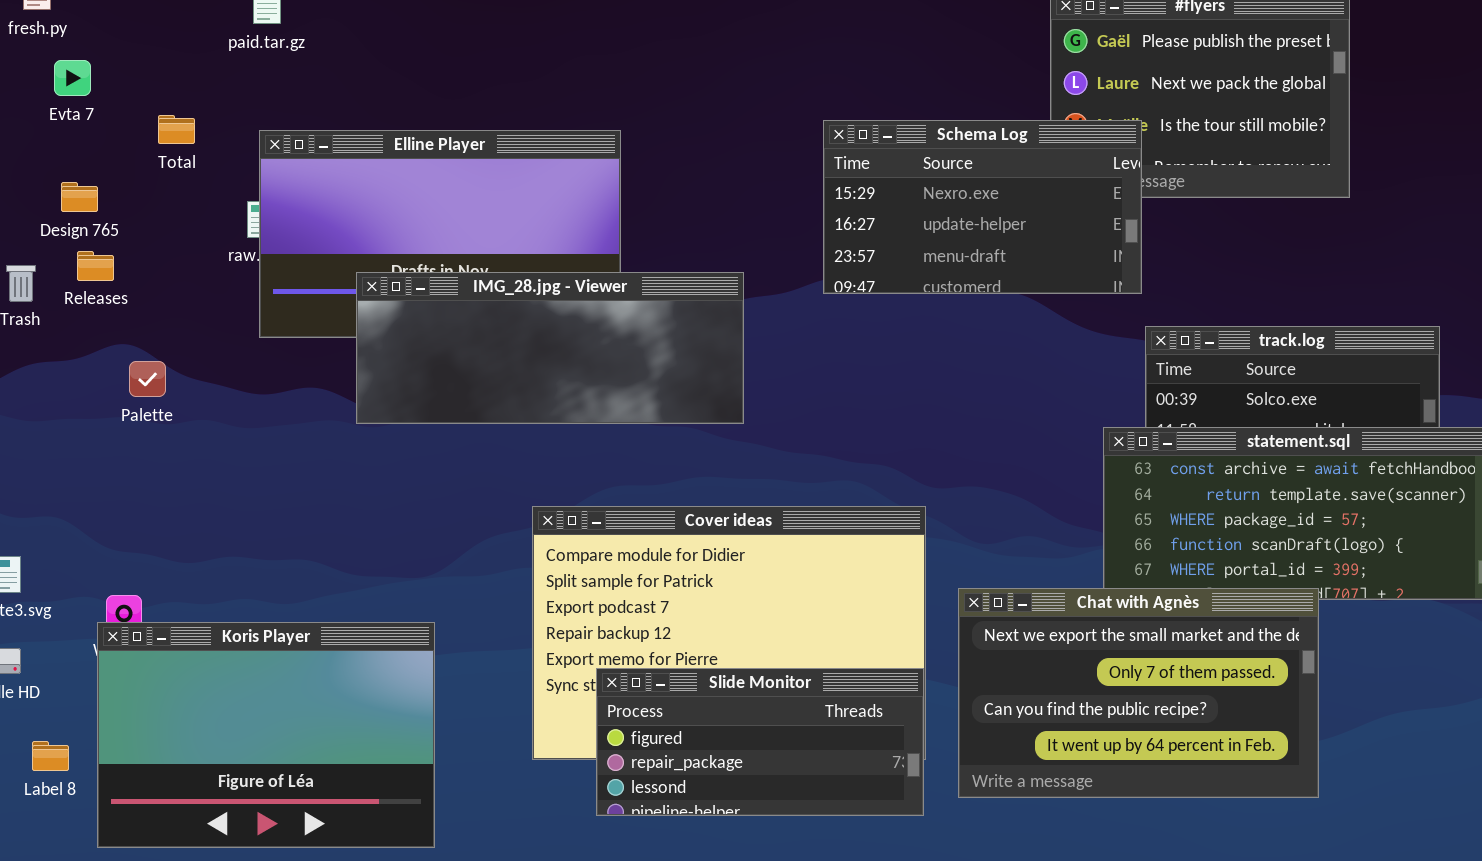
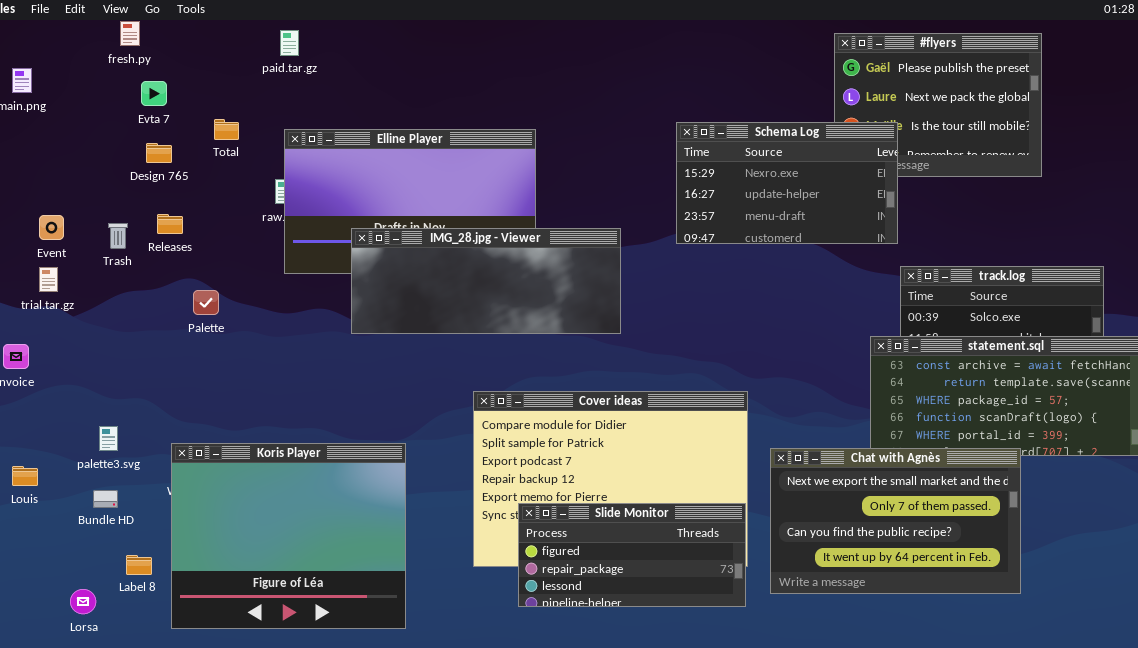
Design 765: [61,182,98,212] -> [146,143,172,163], moved
Koris Player: [97,622,435,848] -> [171,443,406,629], resized

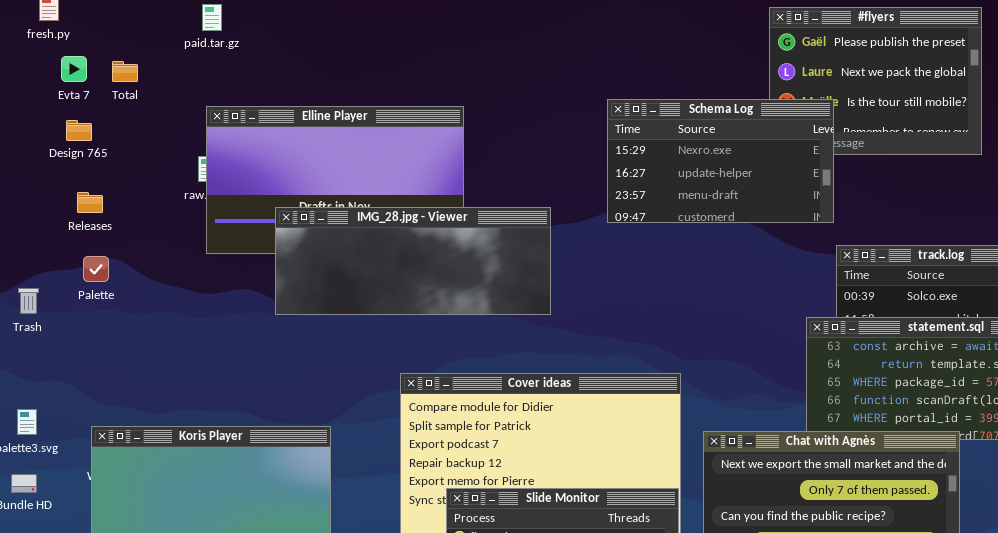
Total: [214,119,239,140] -> [112,61,138,82], moved
Trash: [108,223,128,249] -> [18,288,39,314], moved
Palette: [193,290,219,315] -> [83,256,109,282], moved

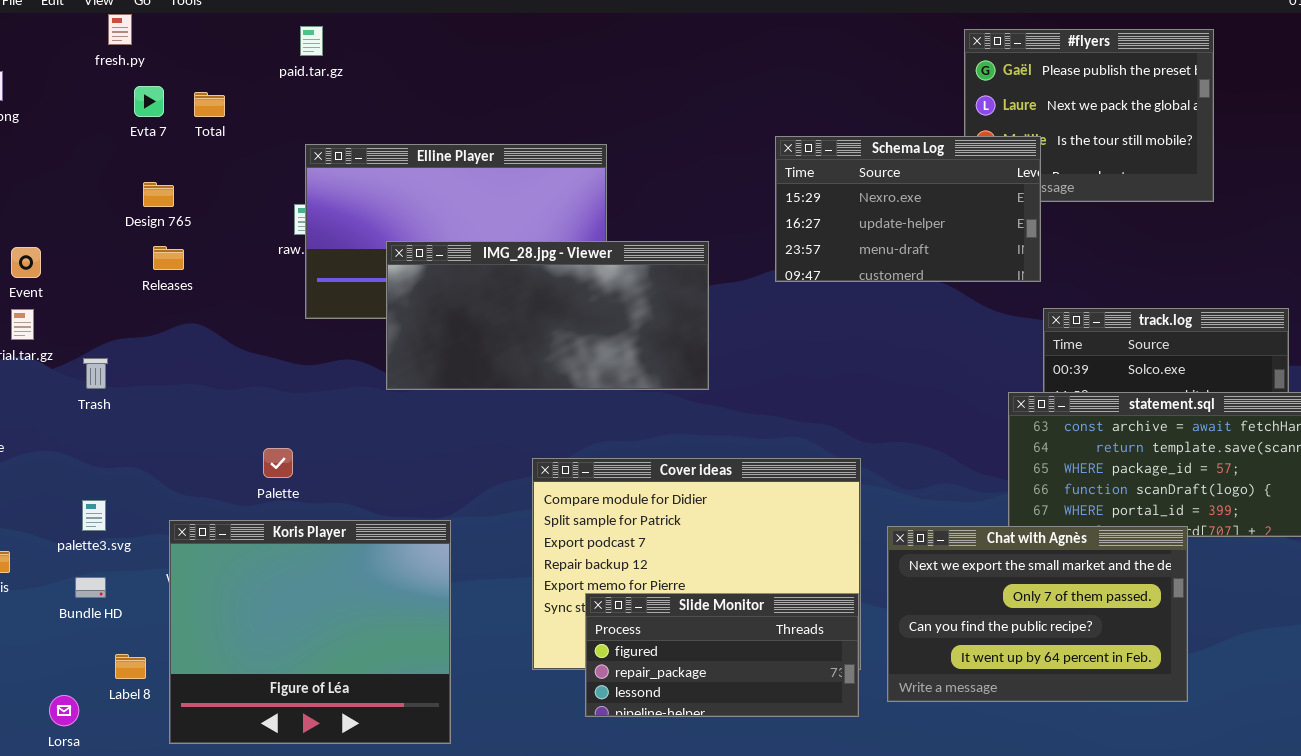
Design 765: [66,120,92,141] -> [143,182,174,207], moved
IMG_28.jpg - Viewer: [275,207,551,315] -> [386,241,709,390], resized
Palette: [83,256,109,282] -> [263,448,293,478], moved

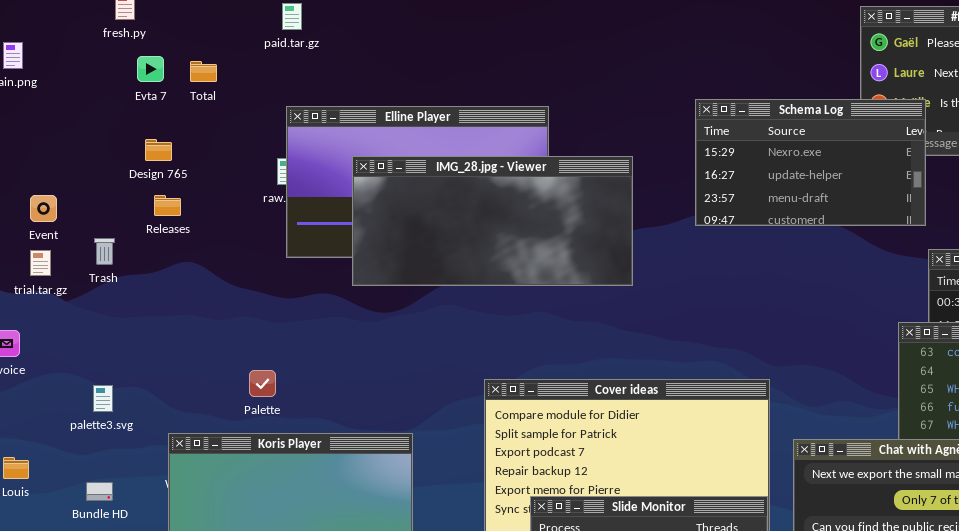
IMG_28.jpg - Viewer: [386,241,709,390] -> [352,156,633,286], moved
Trash: [83,358,108,389] -> [94,238,115,265], moved
palette3.svg: [82,500,106,531] -> [93,385,113,412], moved

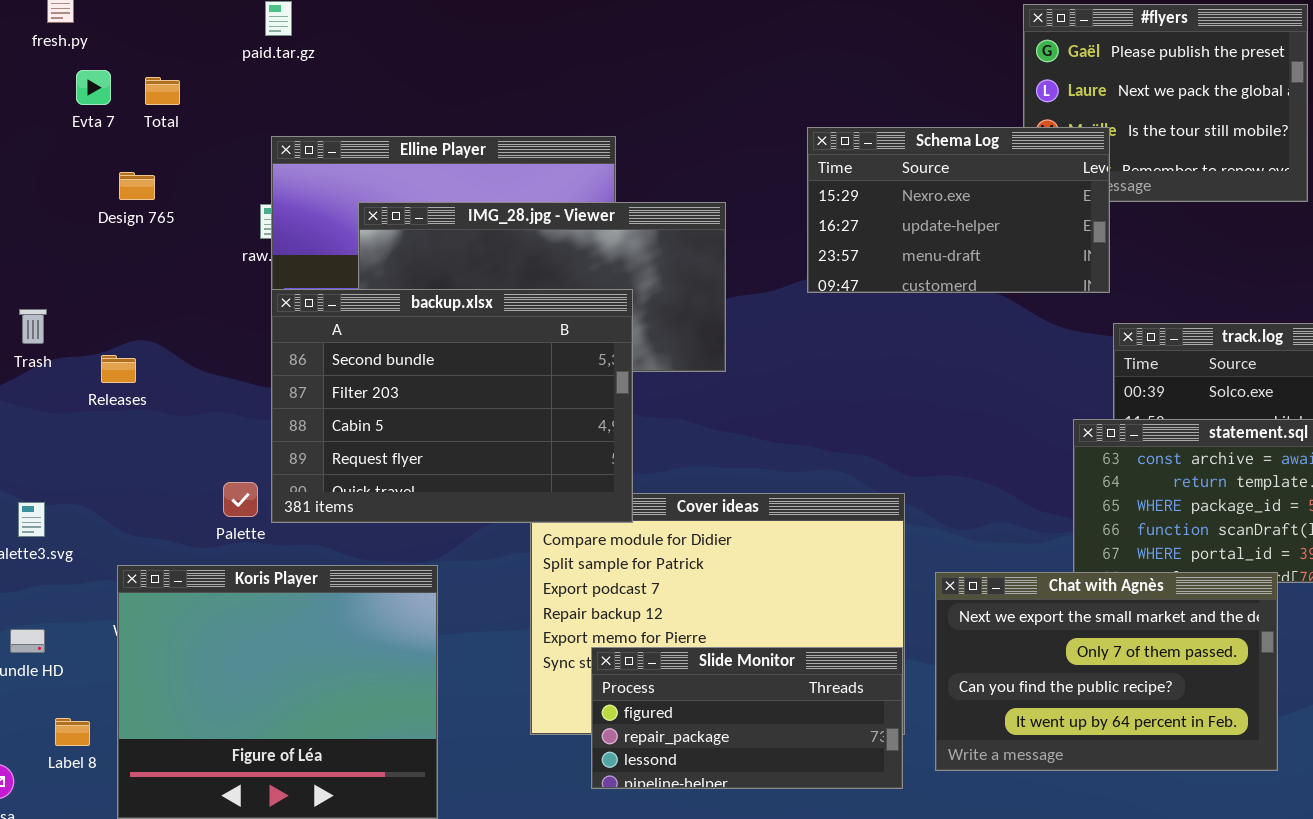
Design 765: [145,139,172,161] -> [119,172,155,200], moved
Releases: [154,195,181,216] -> [101,355,136,383], moved
backup.xlsx: none -> [271,289,633,523], opened

